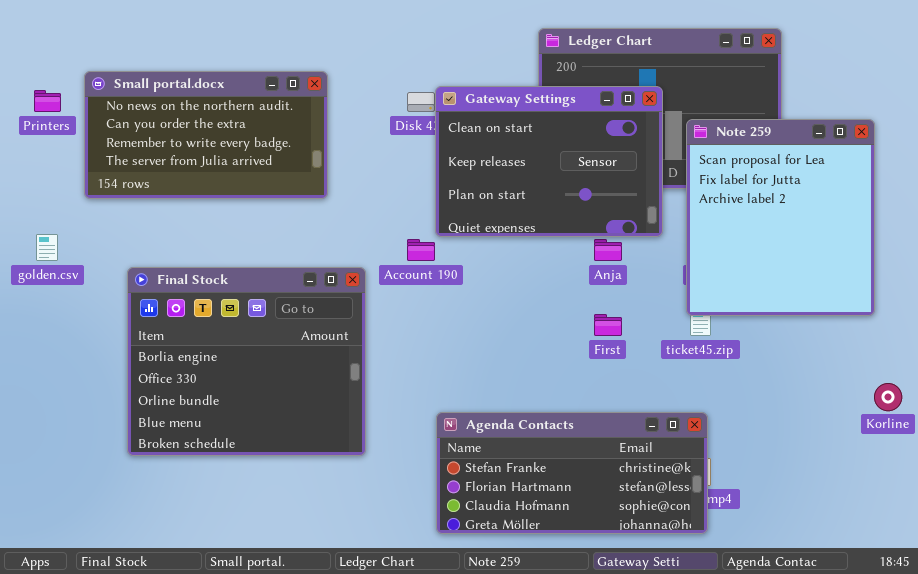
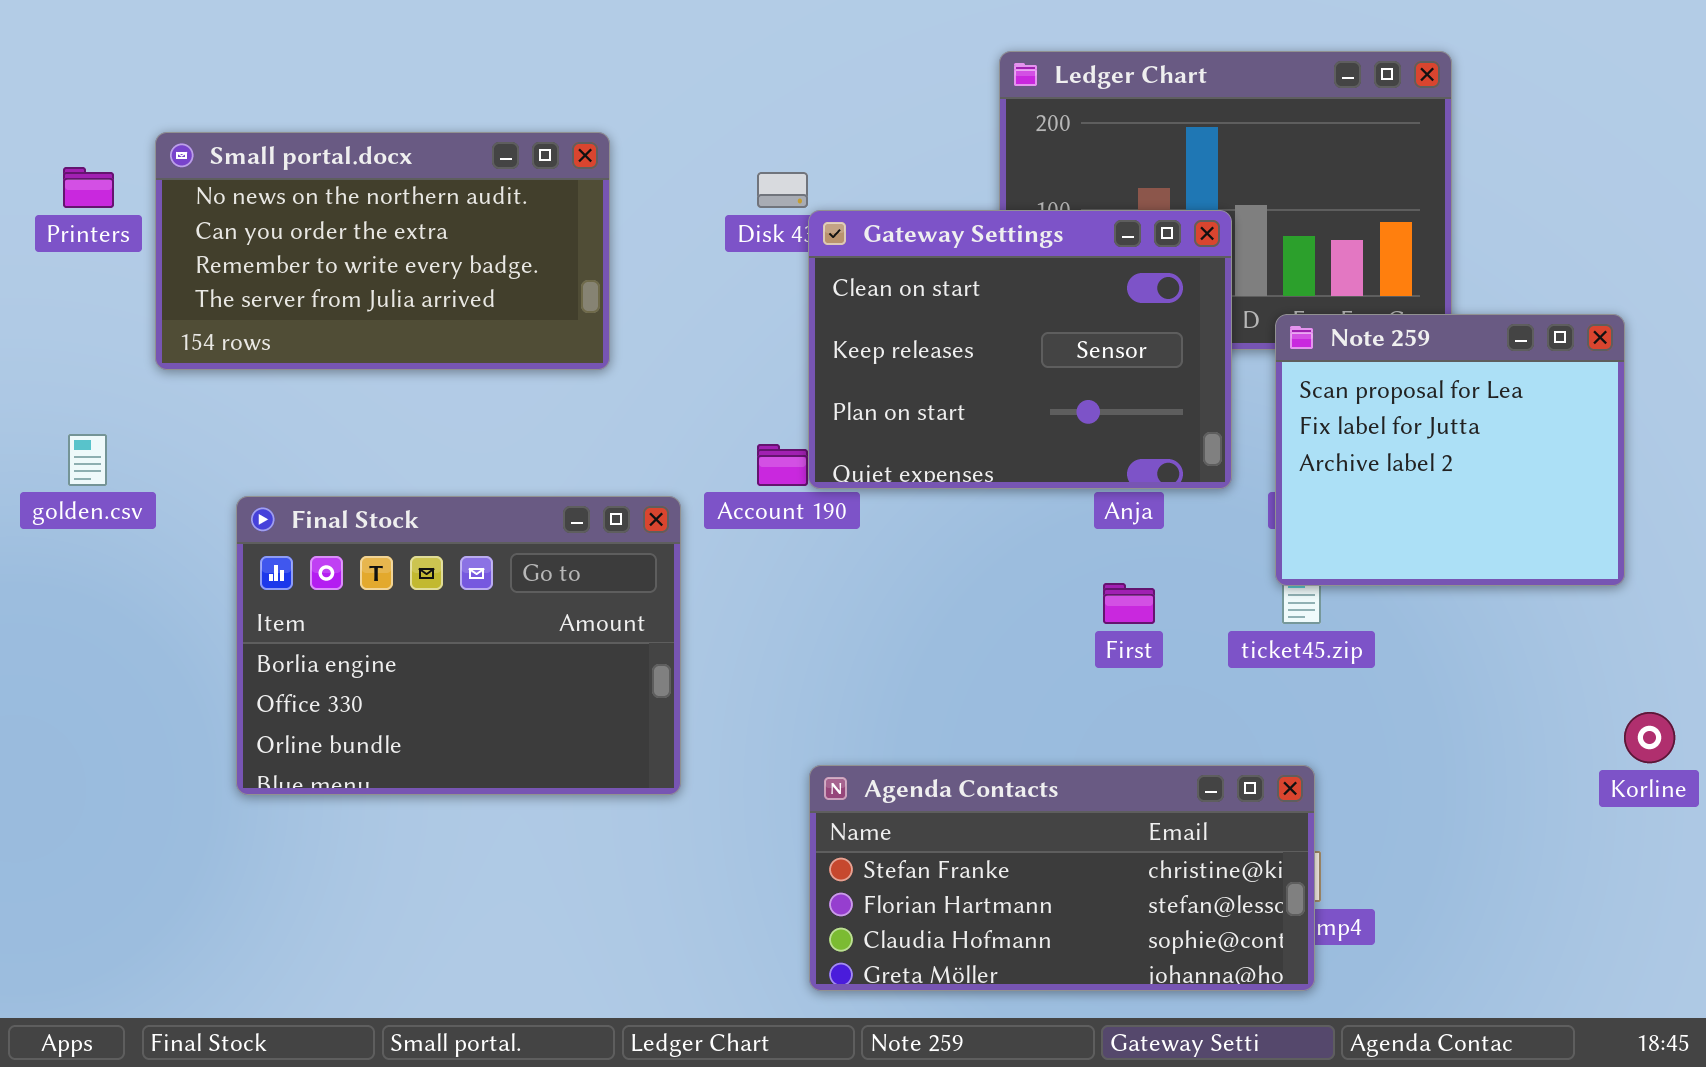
Gateway Settings: [435,86,663,237] -> [808,210,1232,489], moved
Note 259: [686,119,875,316] -> [1275,314,1625,586], resized
Final Stock: [127,267,366,456] -> [236,496,681,795], resized

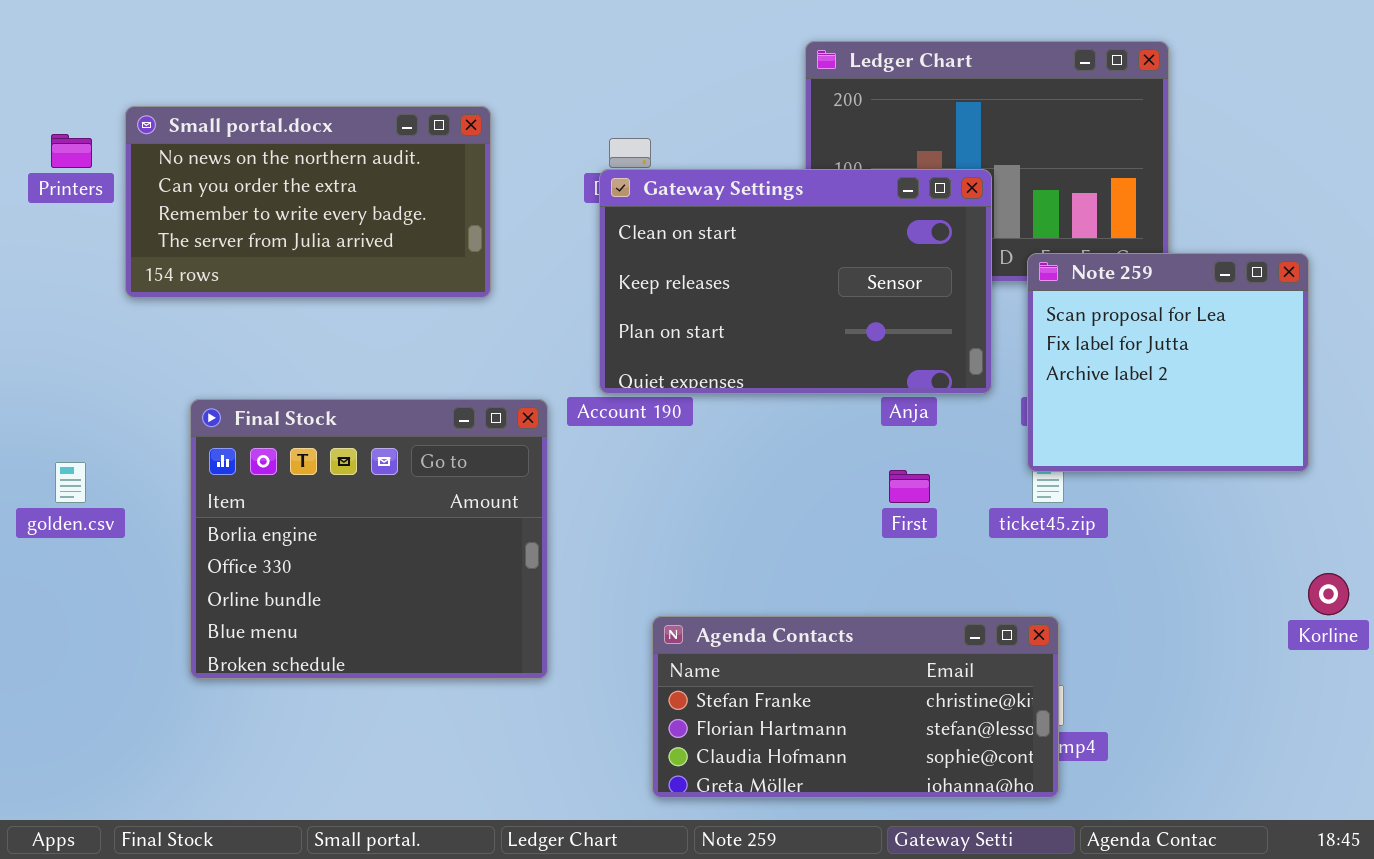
Gateway Settings: [808,210,1232,489] -> [599,169,992,394], resized
golden.csv: [68,434,107,486] -> [55,462,86,503], moved
Final Stock: [236,496,681,795] -> [190,399,548,679], resized

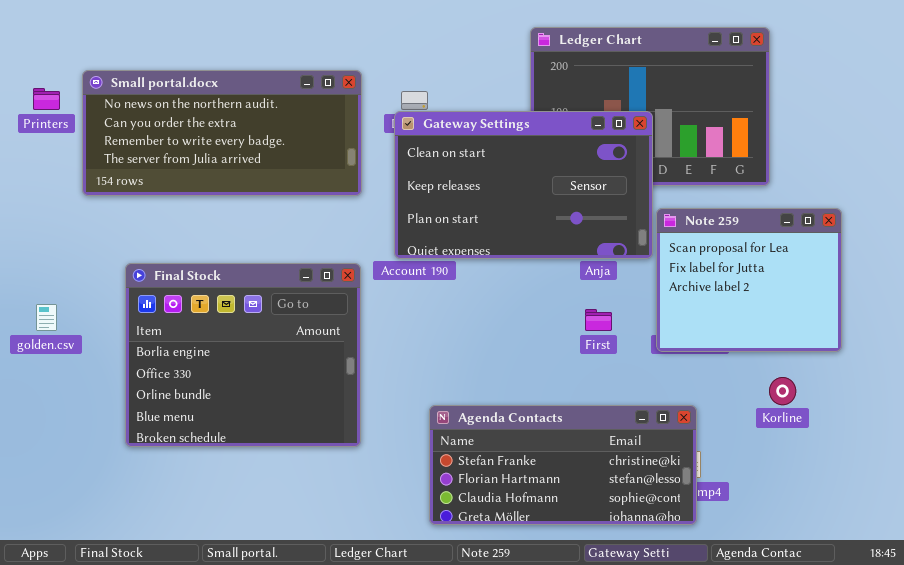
Small portal.docx: [125,106,491,298] -> [82,70,362,196], resized
Note 259: [1027,253,1309,472] -> [656,208,842,352], moved
Korline: [1308,573,1349,615] -> [769,377,796,405], moved

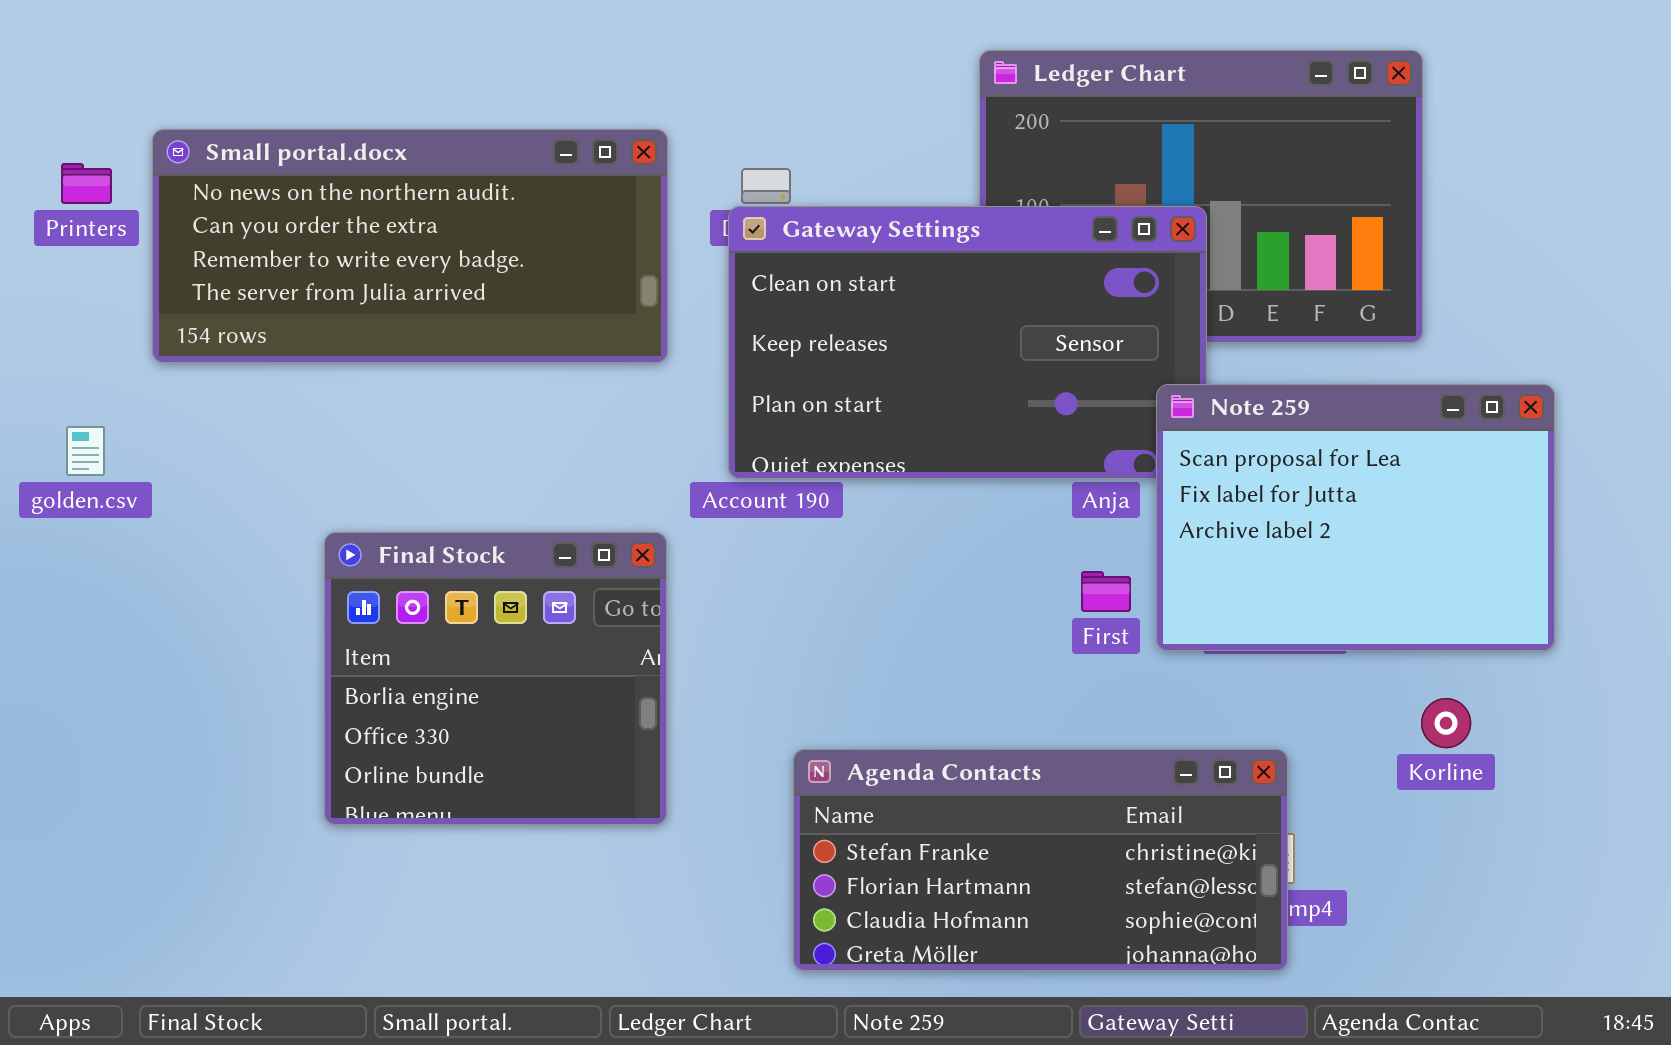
Note 259: [656,208,842,352] -> [1156,384,1555,651], resized
Final Stock: [125,263,361,447] -> [324,532,667,825], resized
golden.csv: [36,304,57,331] -> [66,426,105,476], moved

